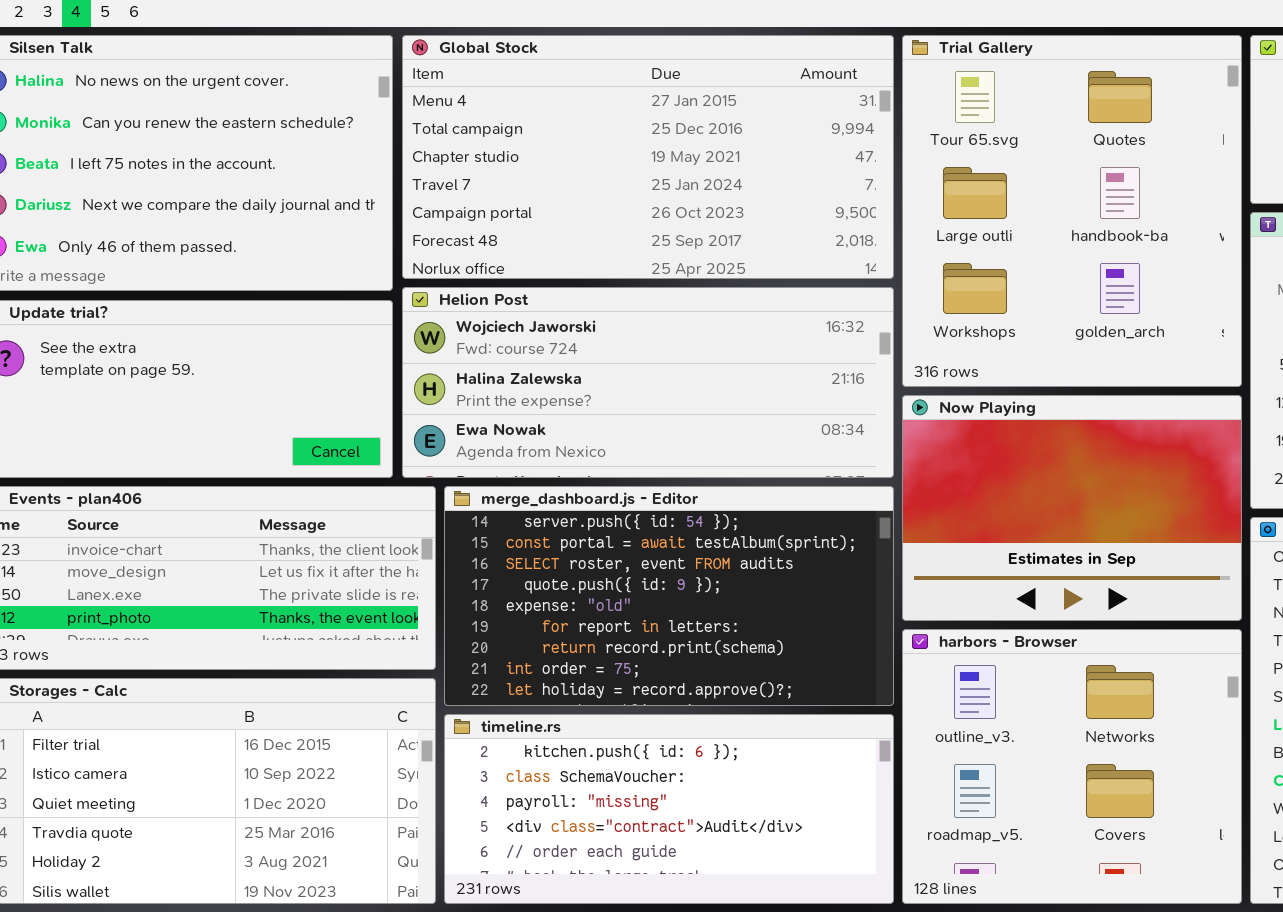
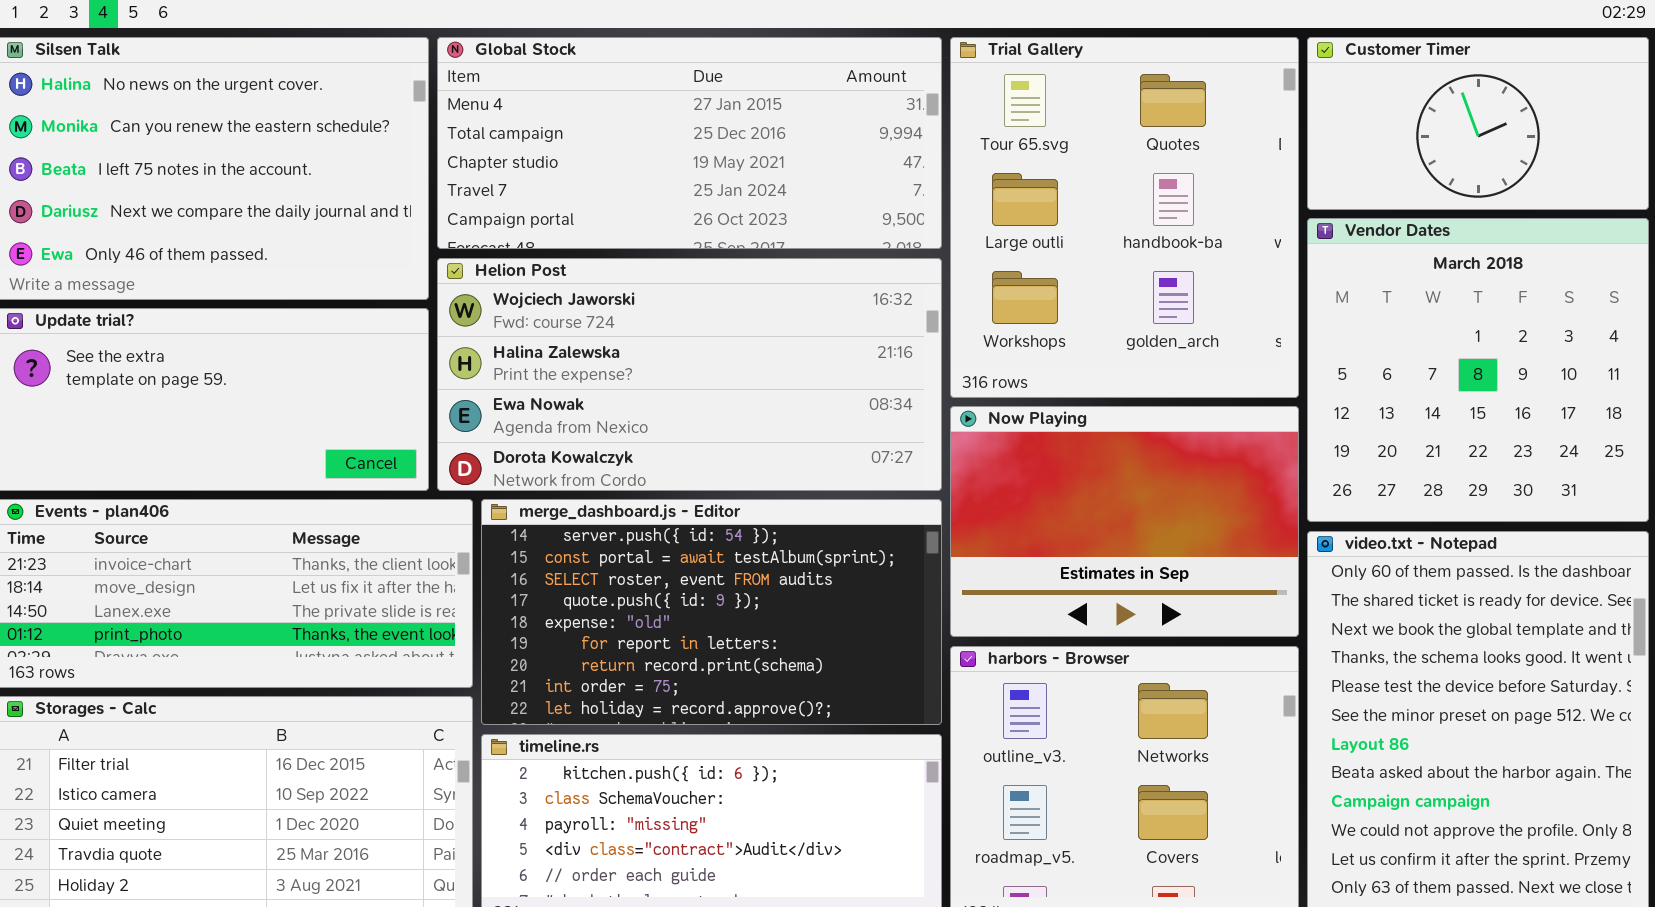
Global Stock: [402,35,894,279] -> [437,37,942,249], resized
Helion Post: [402,287,894,478] -> [437,258,942,491], resized

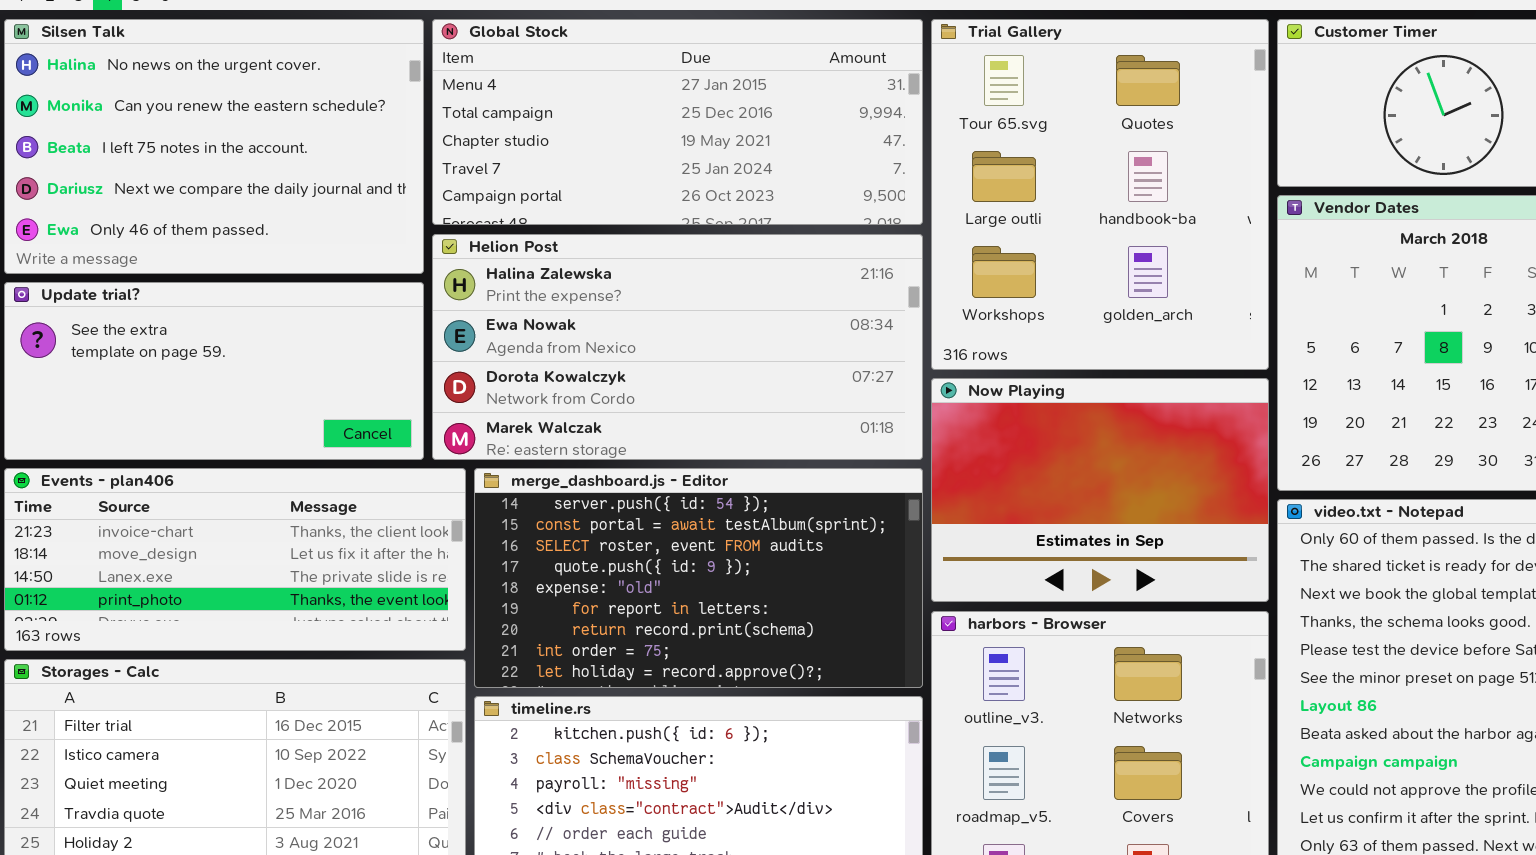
Helion Post: [437,258,942,491] -> [432,234,923,460], scrolled down 1 row

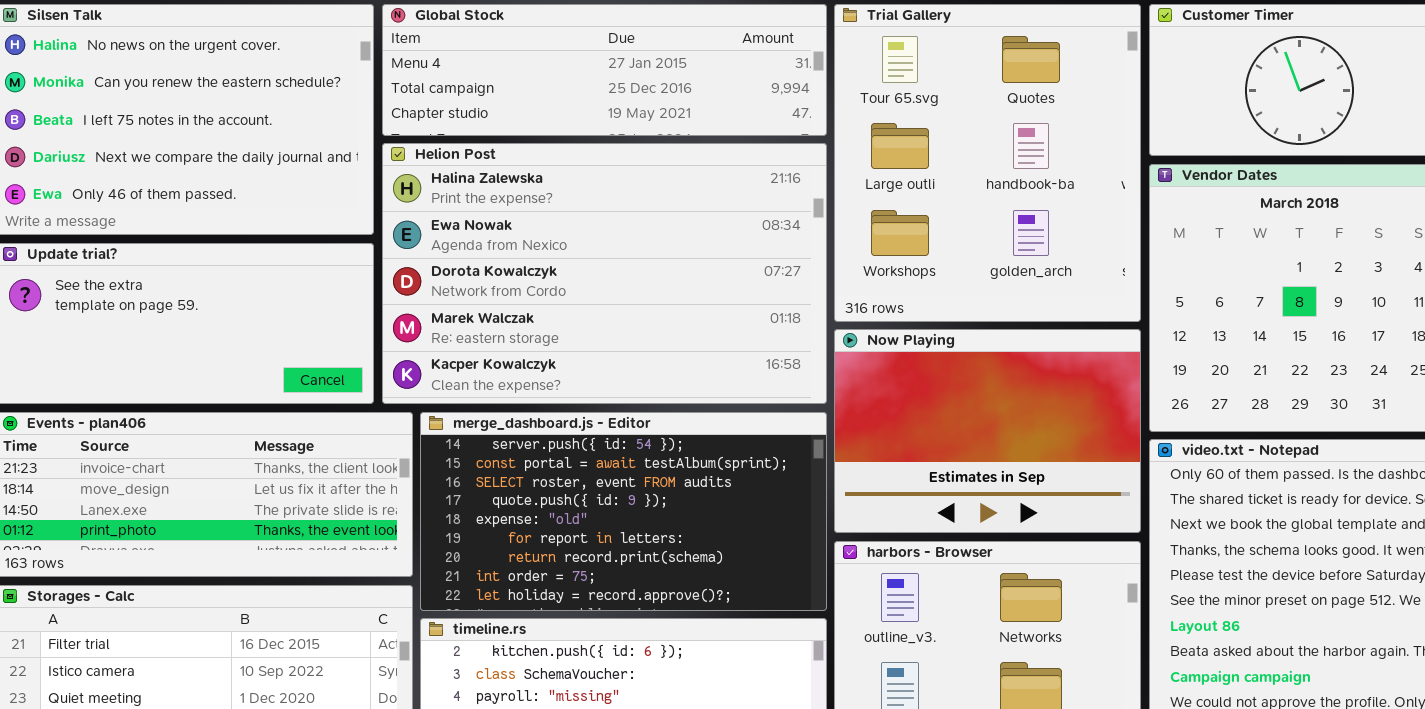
Global Stock: [432,19,923,225] -> [382,4,827,136], resized
Helion Post: [432,234,923,460] -> [382,143,827,404], resized

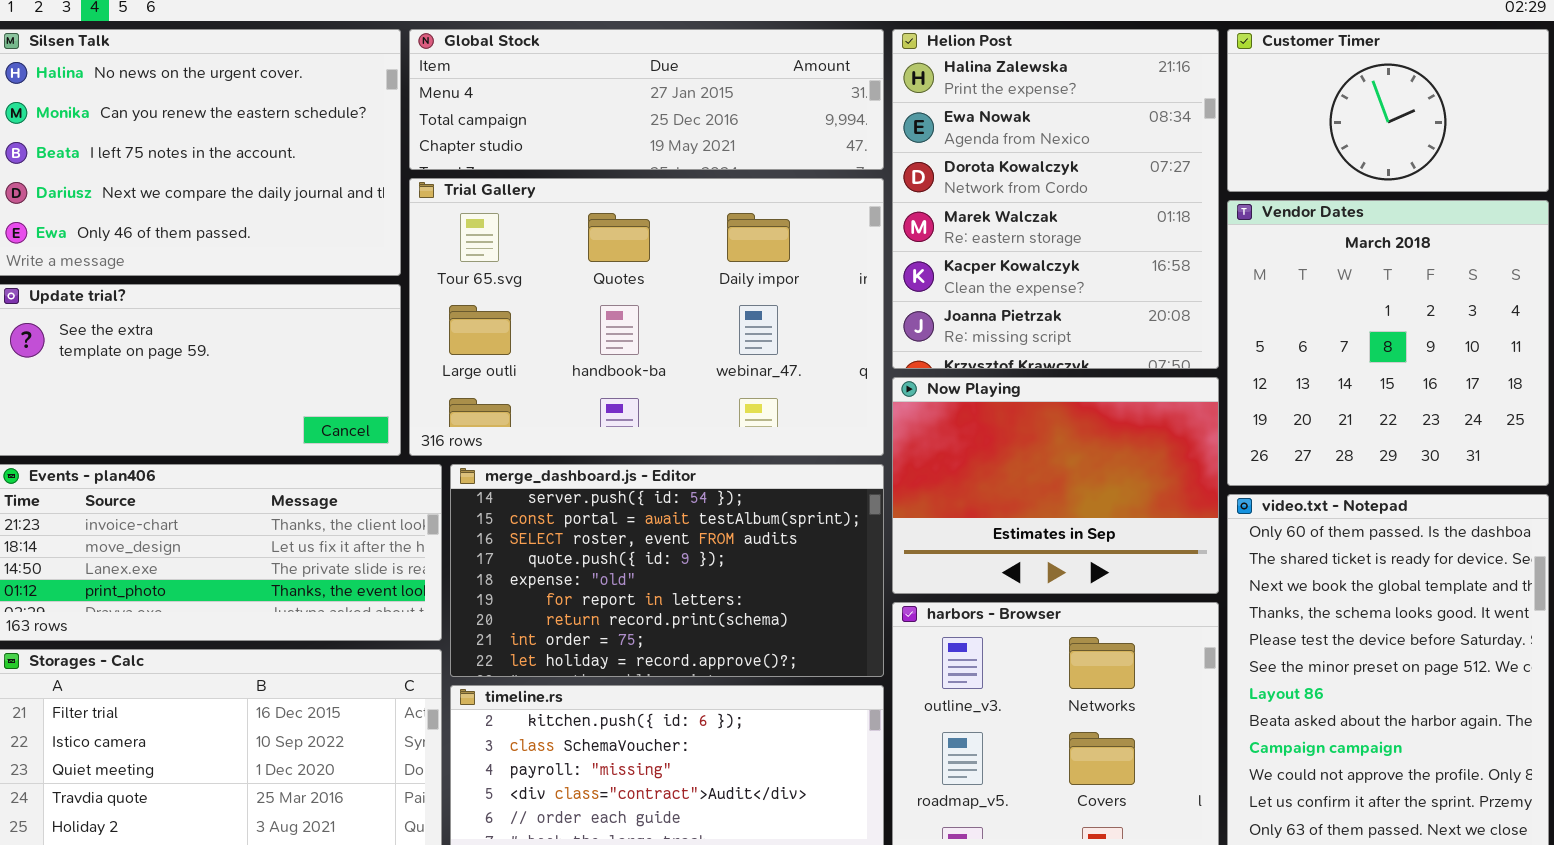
Trial Gallery: [834,4,1141,322] -> [409,178,884,456], moved, resized
Helion Post: [382,143,827,404] -> [892,29,1219,369], moved, resized

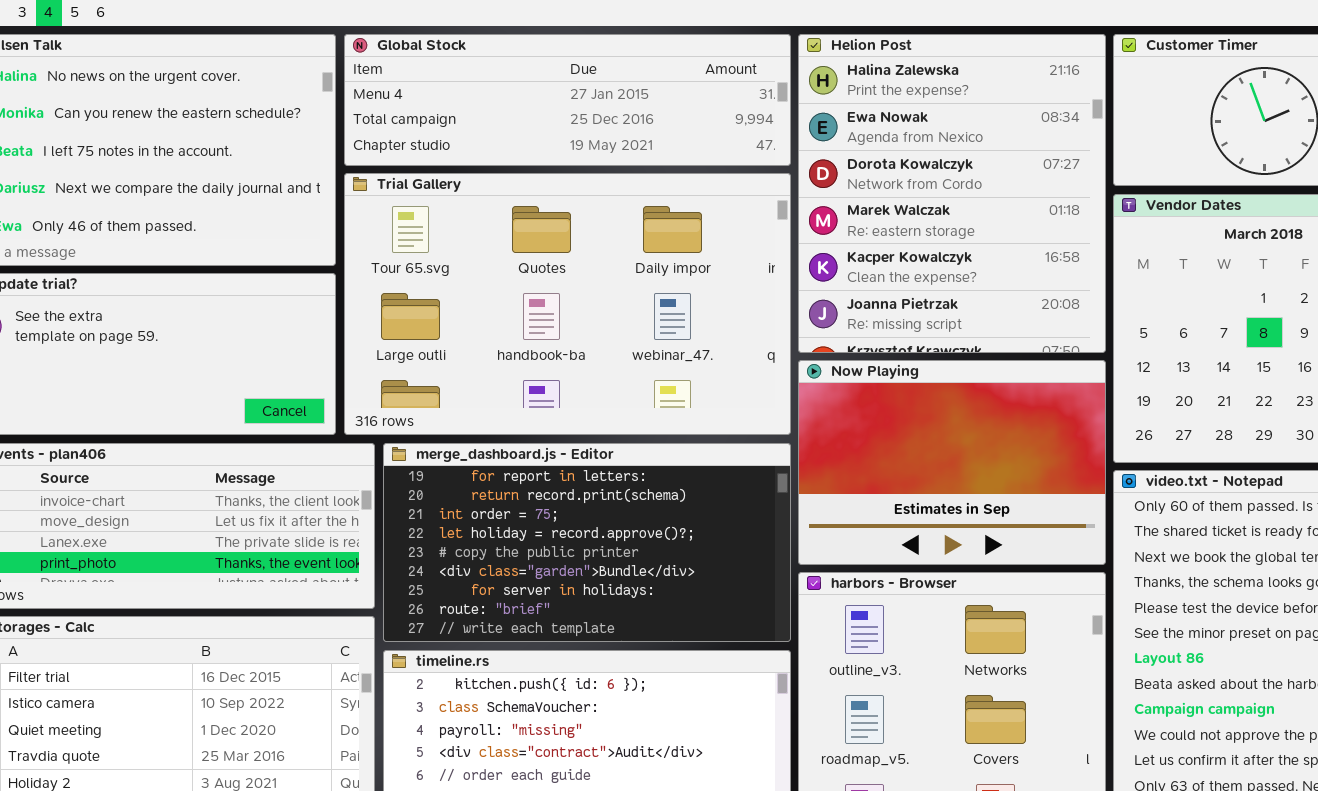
merge_dashboard.js - Editor: [450,464,884,677] -> [383,443,791,642], scrolled down 5 rows

